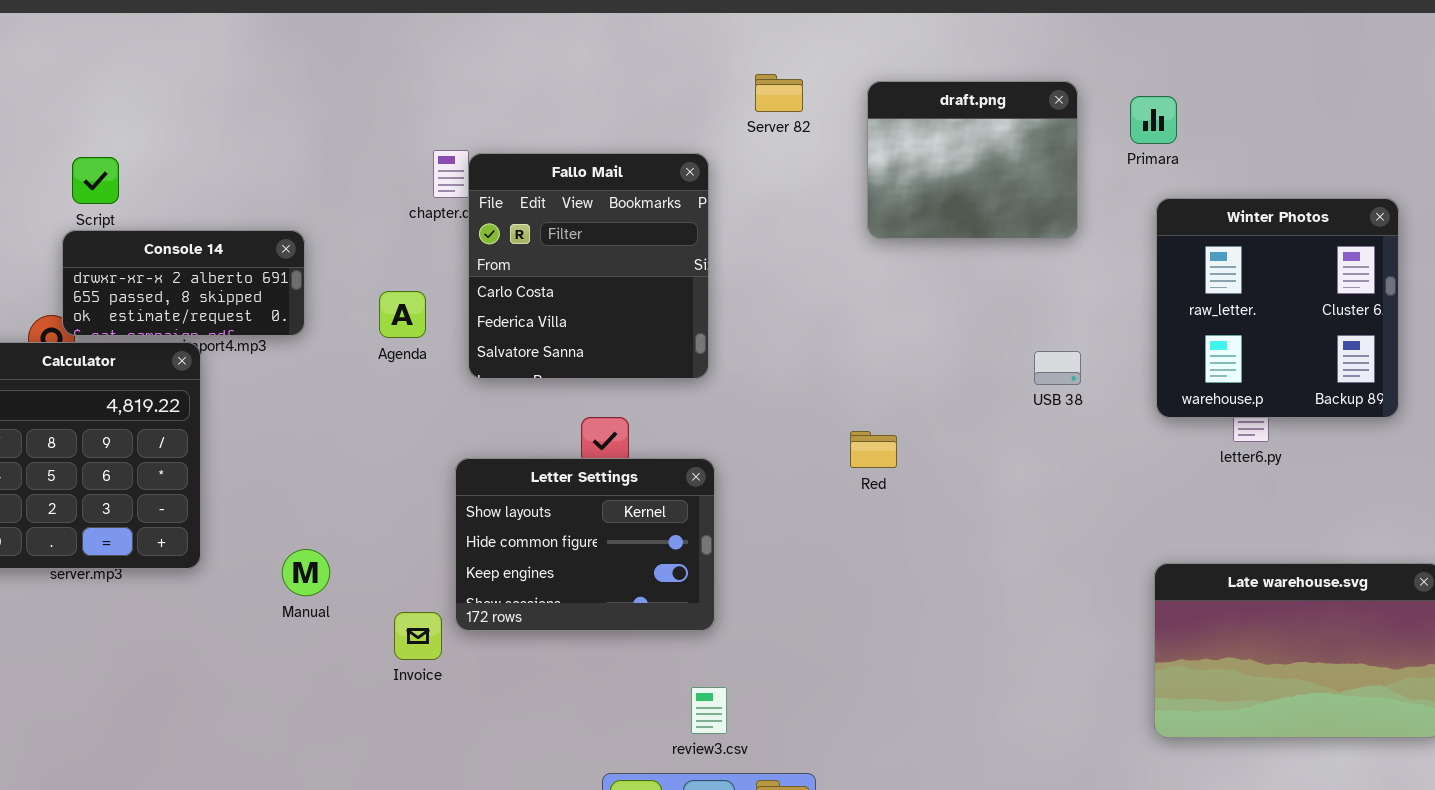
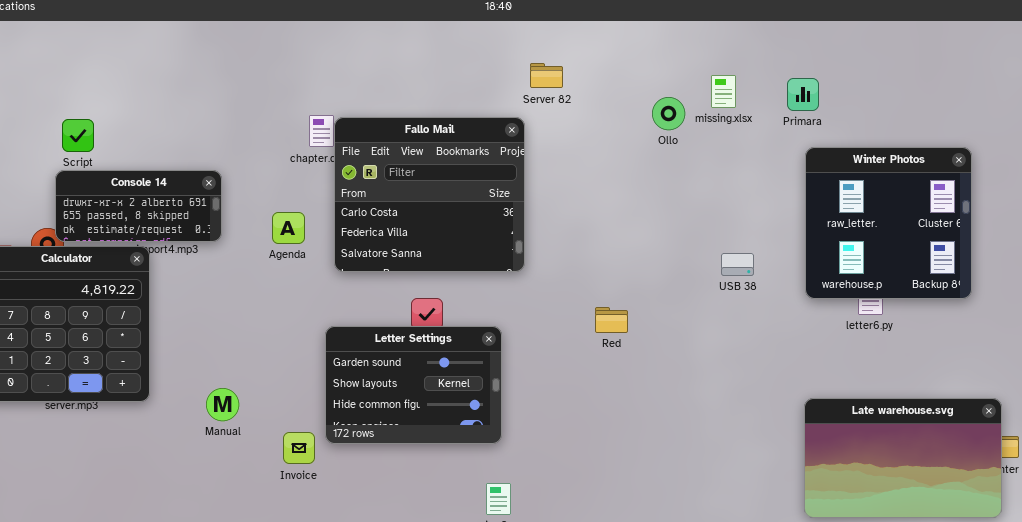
draft.png: [867,81,1078,239] -> none, closed
Fallo Mail: [468,153,709,379] -> [334,117,525,272], resized
Letter Settings: [455,458,715,631] -> [325,326,502,444], scrolled up 1 row

